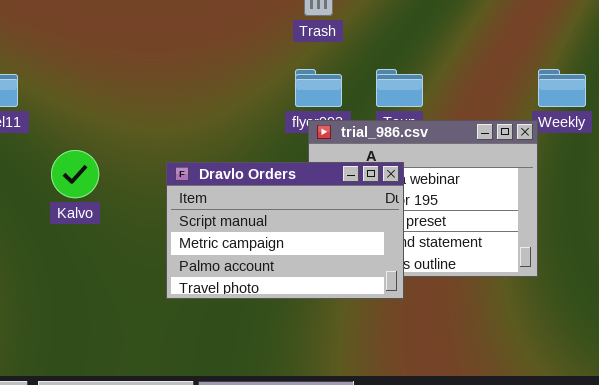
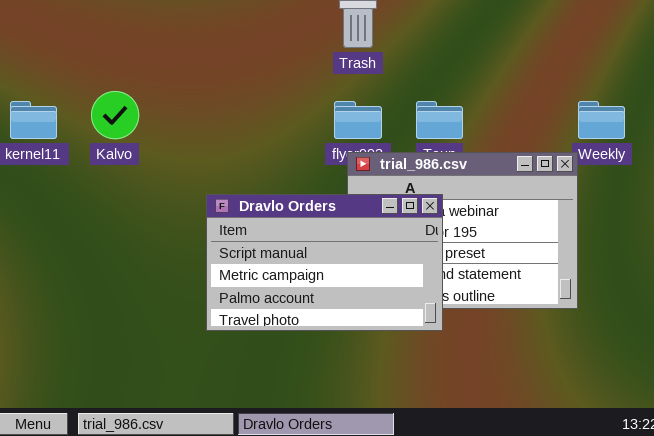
Kalvo: [51,150,99,198] -> [91,91,139,139], moved

